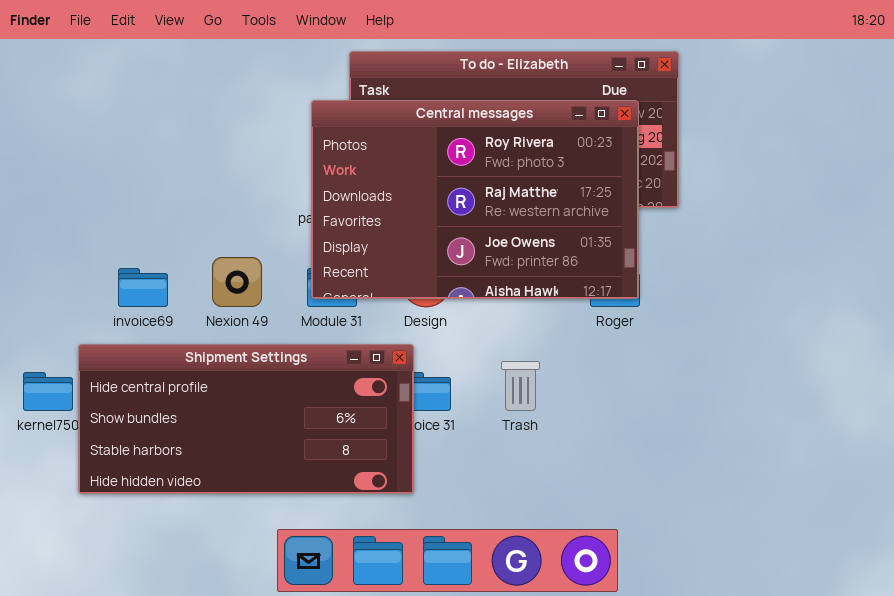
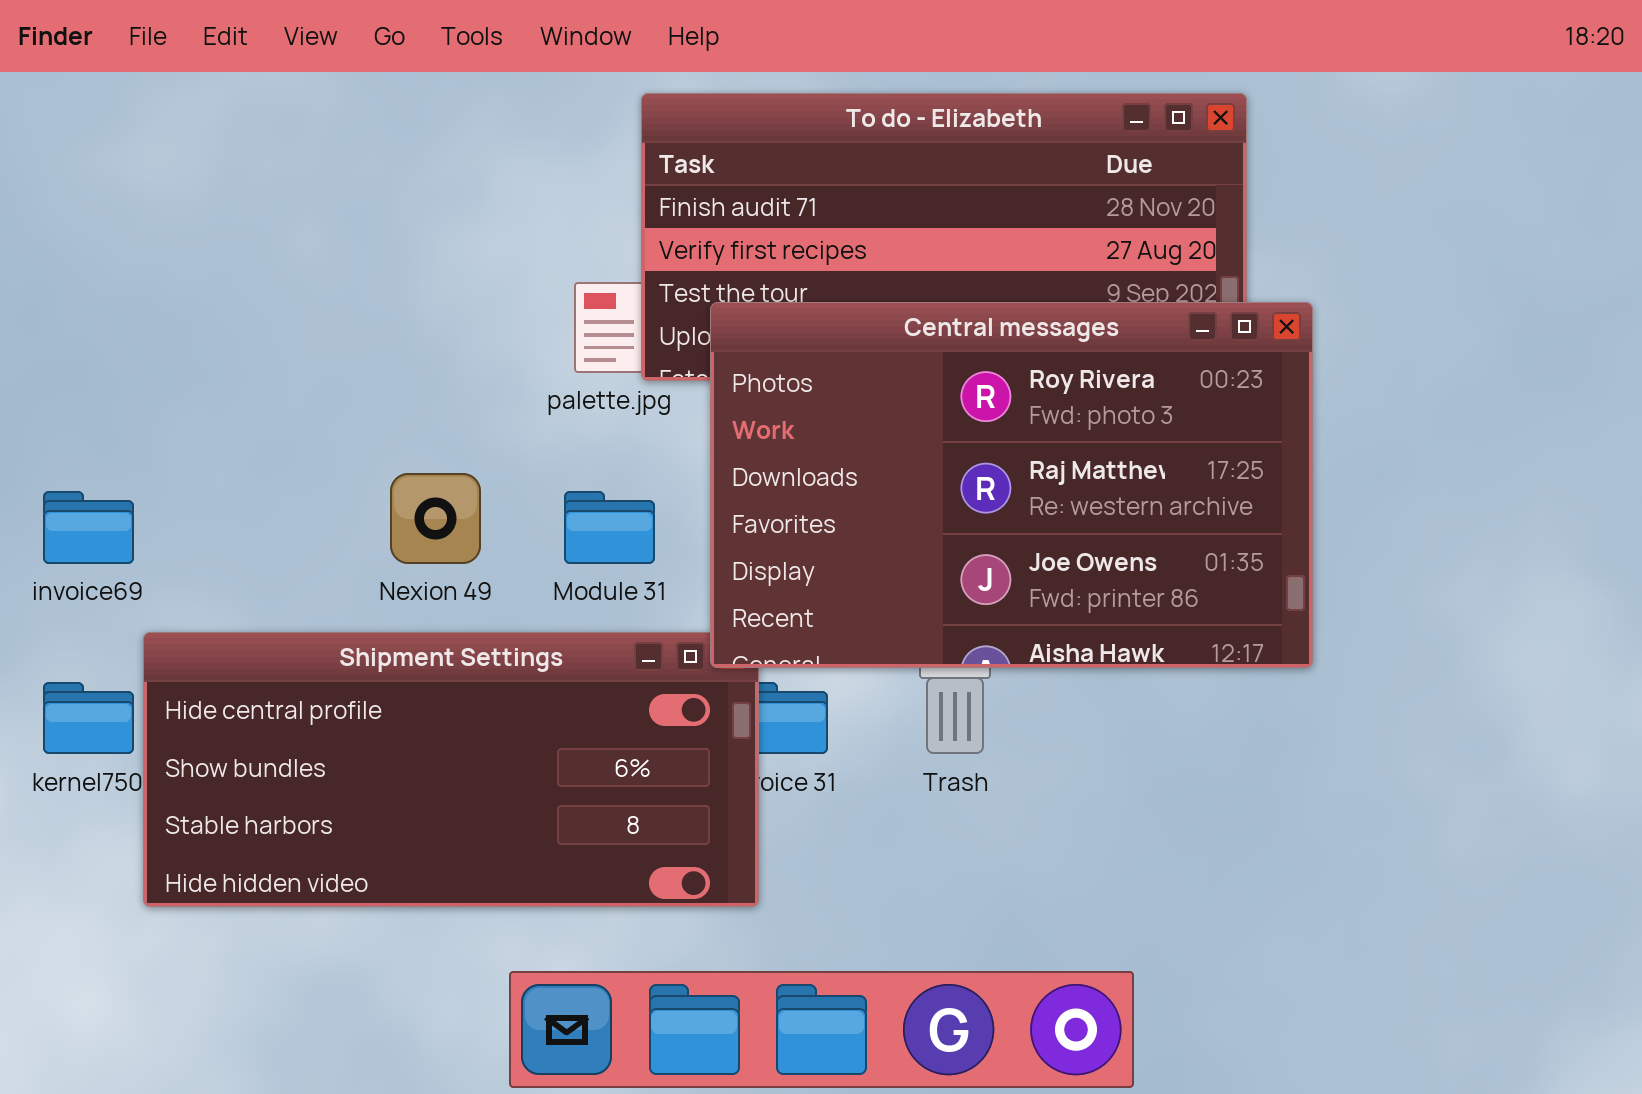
Central messages: [311,100,639,299] -> [710,302,1313,668], moved
invoice69: [118,268,168,307] -> [43,491,134,564], moved

